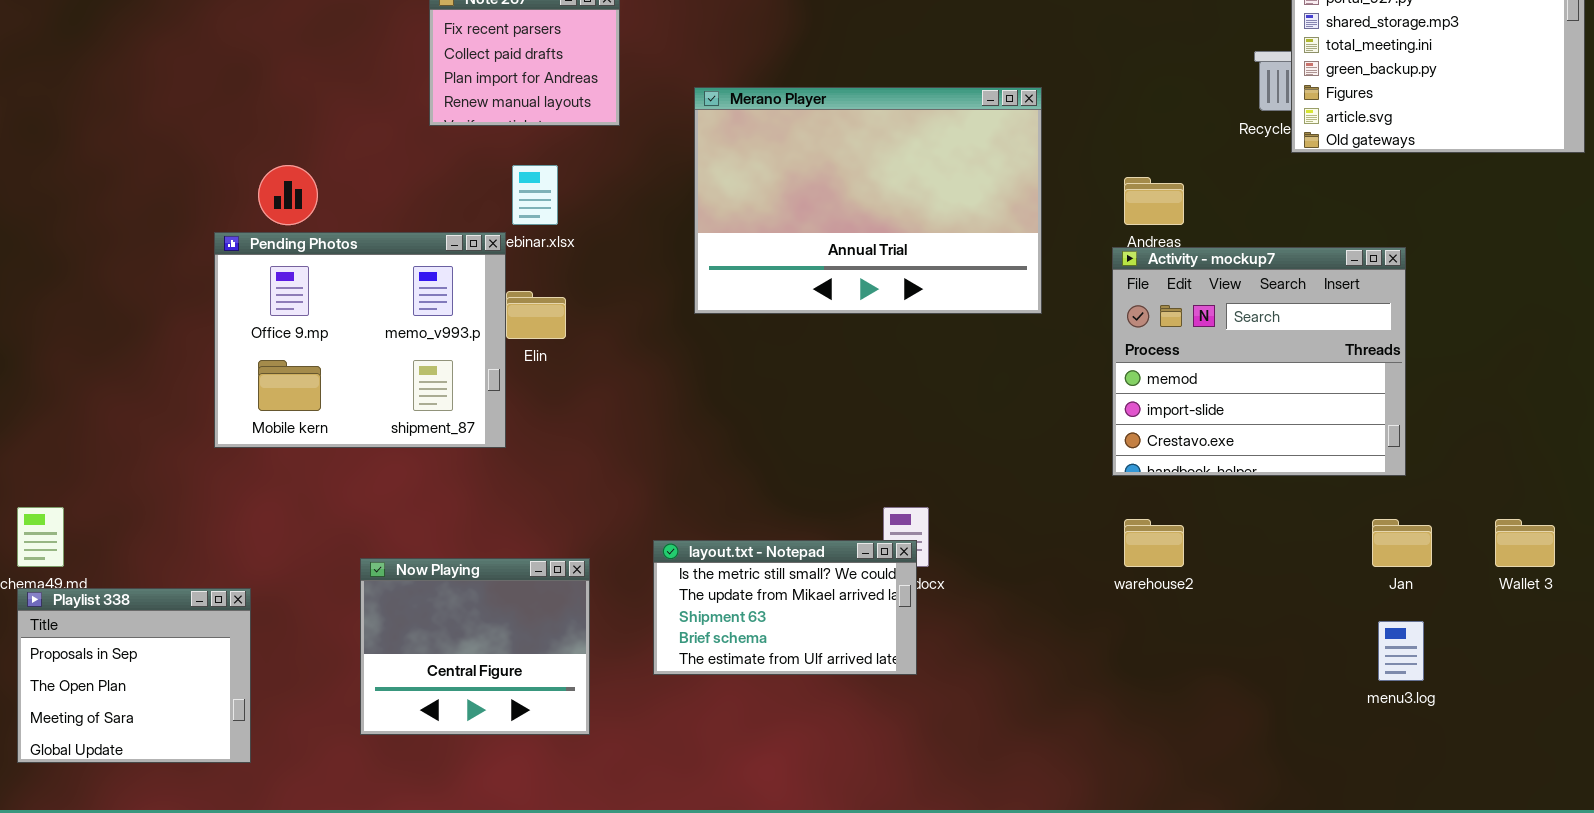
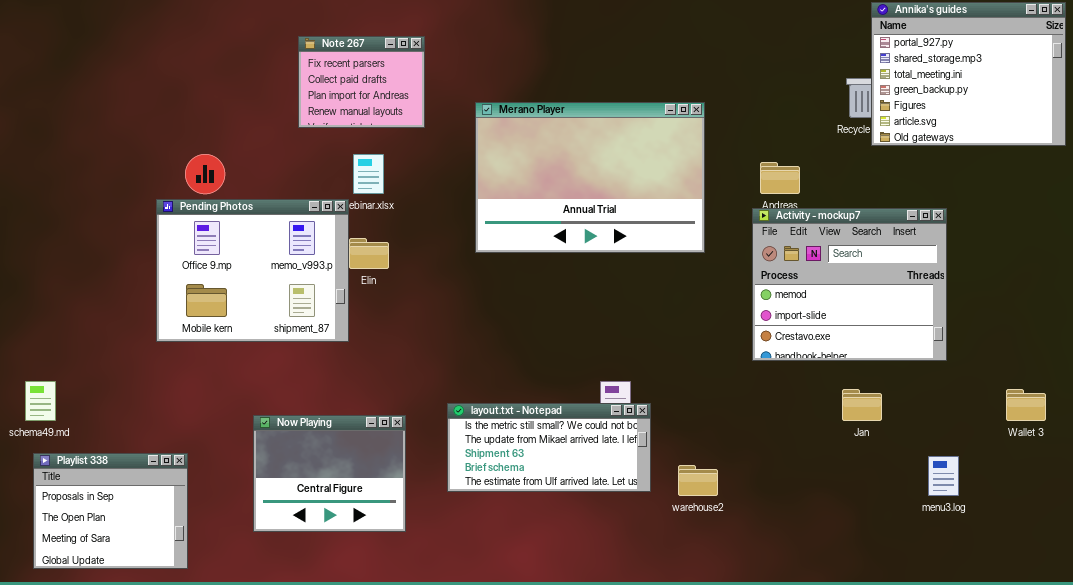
warehouse2: [1124,519,1184,567] -> [678,465,718,496], moved
Jan: [1372,519,1432,567] -> [842,389,882,421], moved
layout.txt - Notepad: [653,540,917,675] -> [447,403,651,492], resized
Playlist 338: [17,588,251,763] -> [33,453,188,569], moved

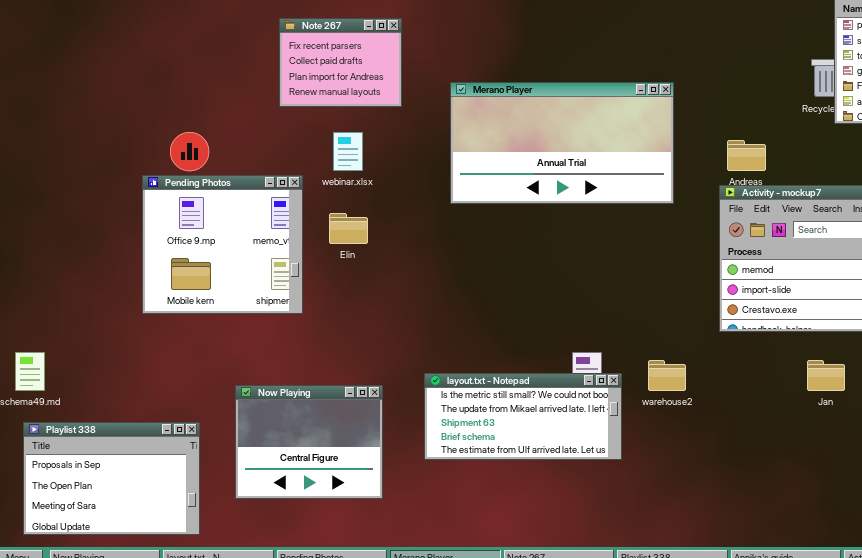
Merano Player: [475,102,705,253] -> [450,82,674,204], resized
Pending Photos: [156,199,349,342] -> [142,175,303,314], resized
Playlist 338: [33,453,188,569] -> [23,422,200,535], resized
warehouse2: [678,465,718,496] -> [648,360,686,391], moved

